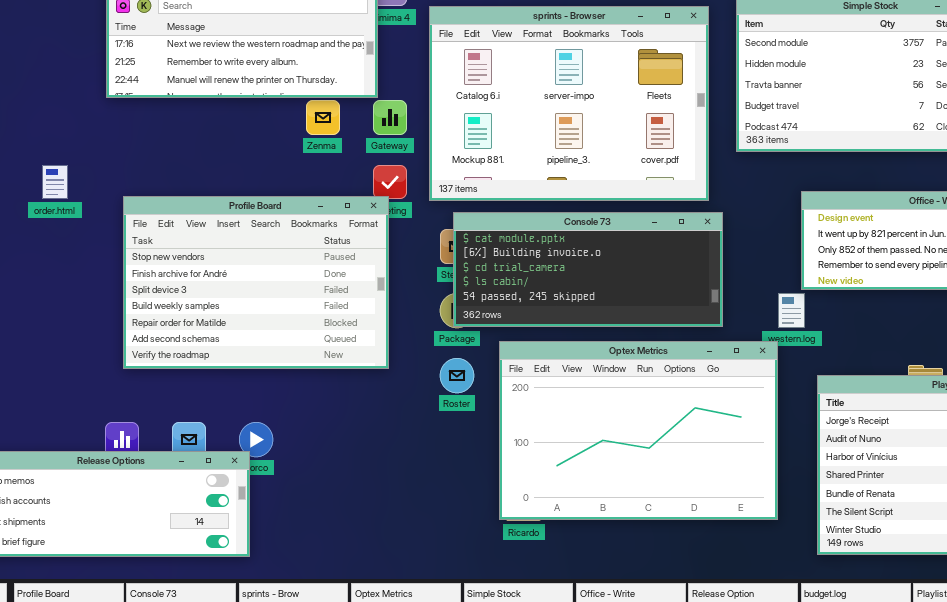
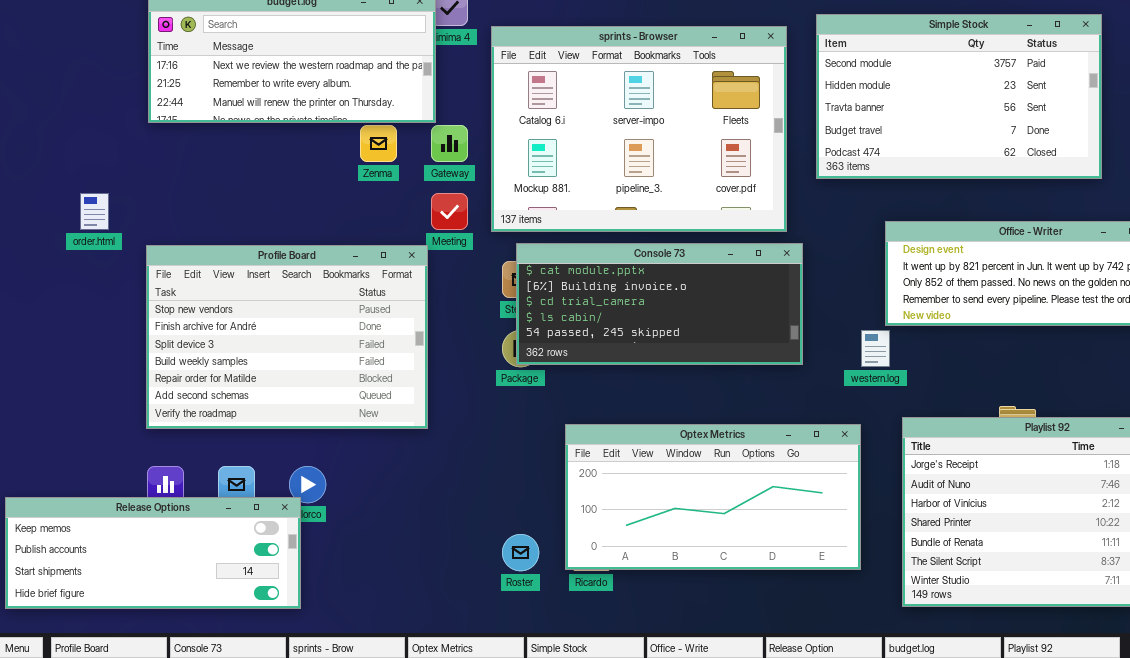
Profile Board: [123,196,389,369] -> [146,245,428,429], moved
Optex Metrics: [499,341,778,520] -> [565,424,861,570], resized
Roster: [440,358,474,393] -> [502,534,539,571], moved

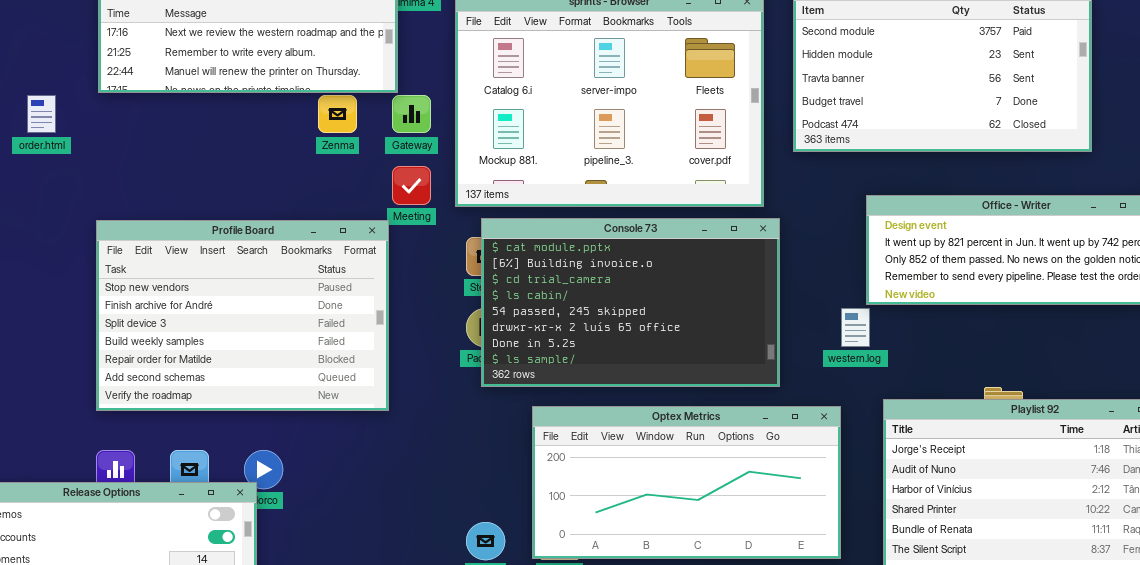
order.html: [80,193,109,230] -> [27,95,56,133], moved
Console 73: [516,243,803,365] -> [481,218,780,387], resized

